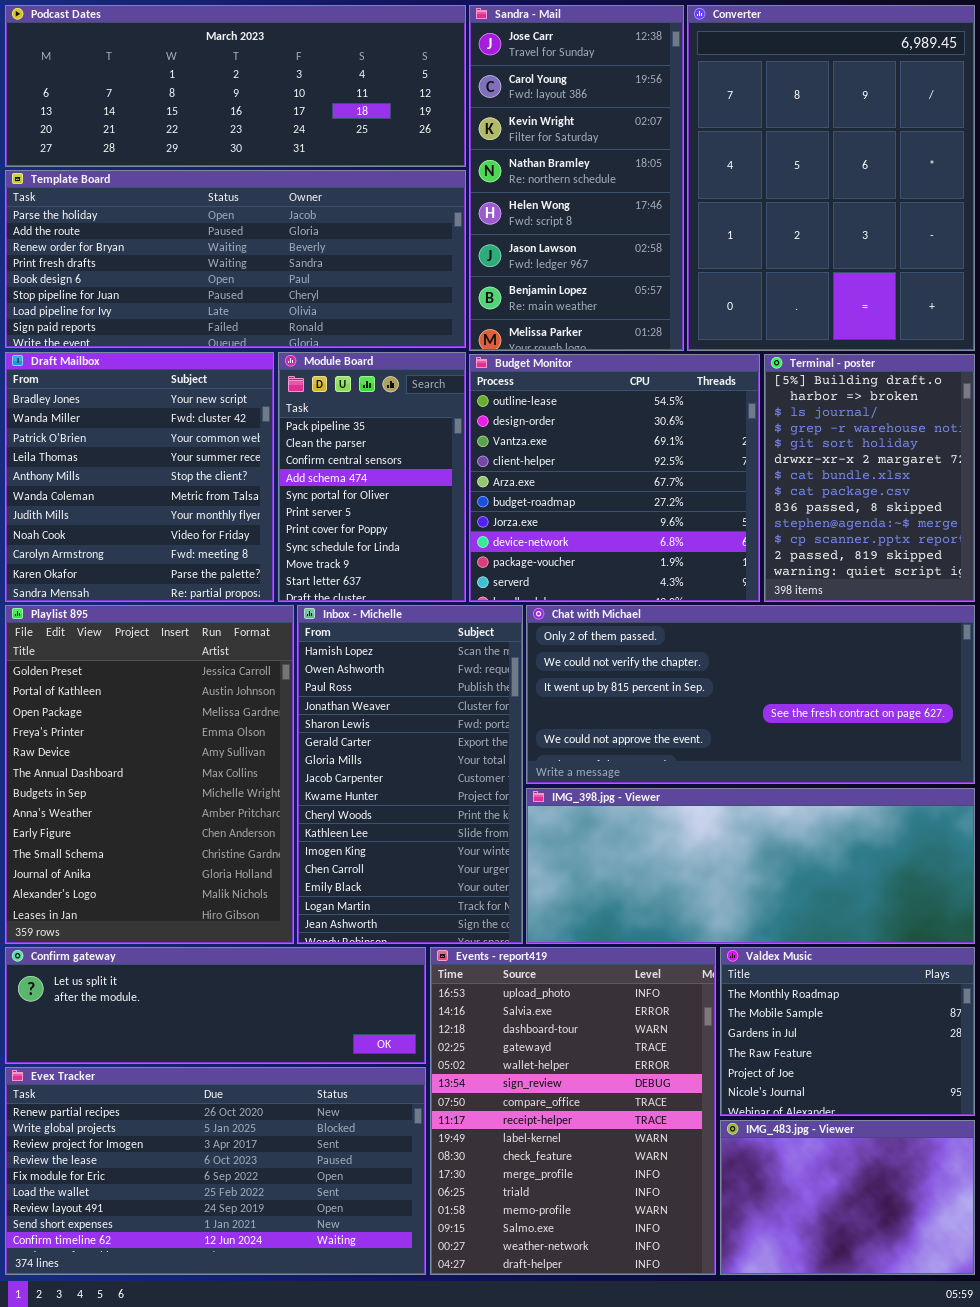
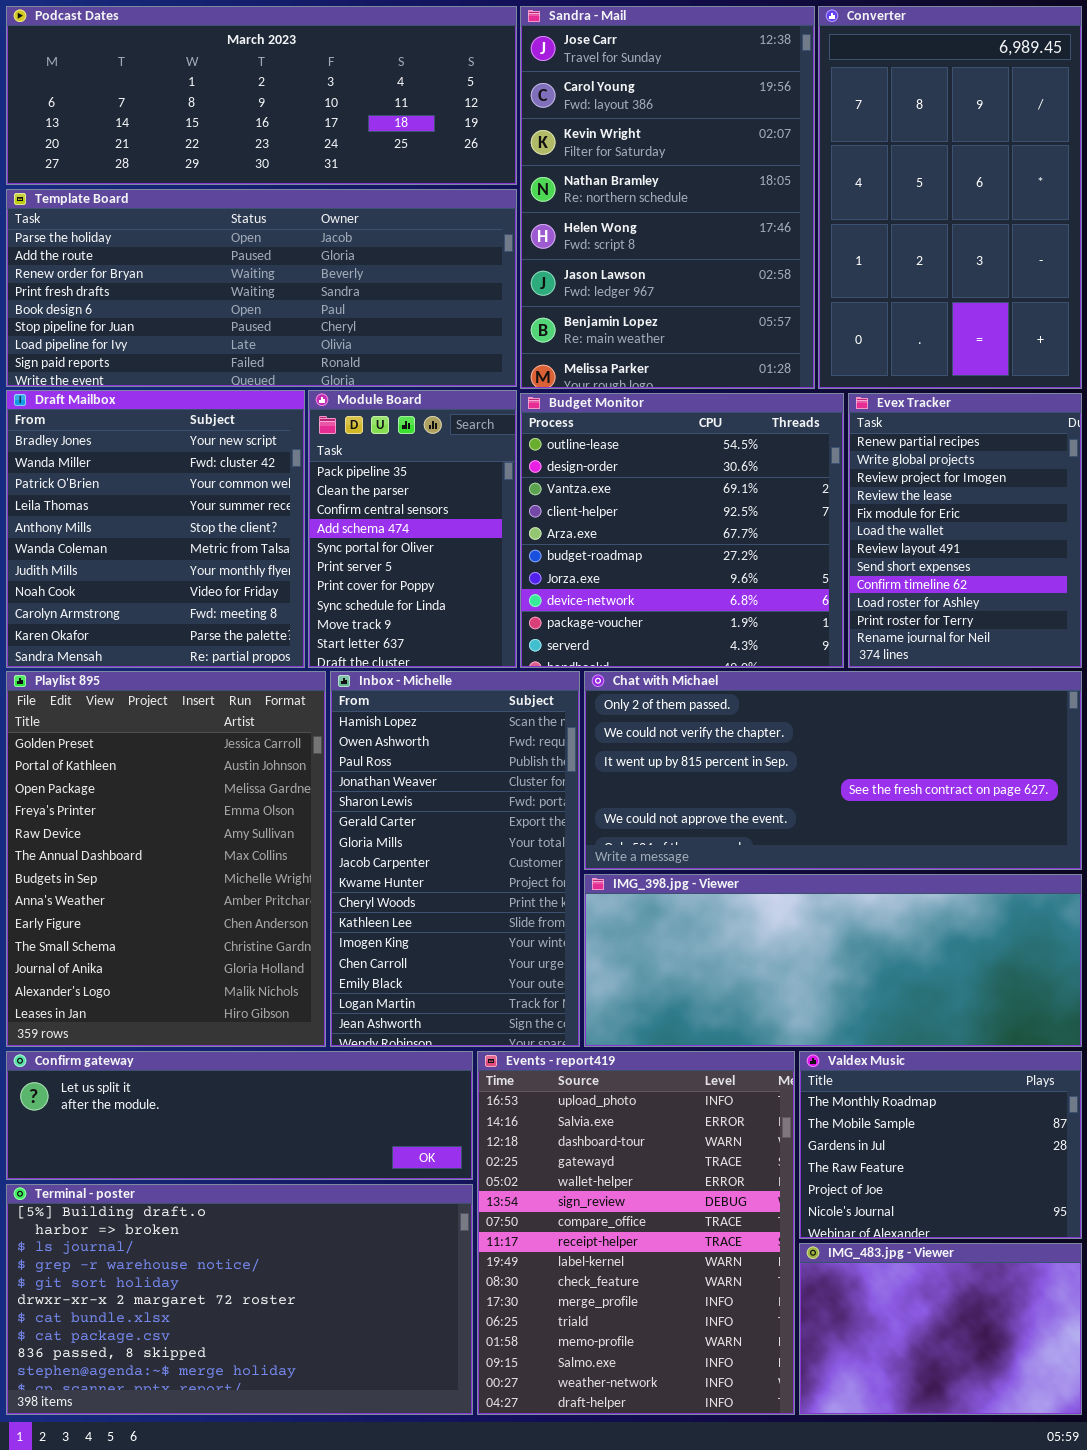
Sandra - Mail: [469,5,684,351] -> [520,6,815,389], resized
Converter: [687,5,975,351] -> [818,6,1082,389], resized
Terminal - poster: [764,354,975,602] -> [6,1184,473,1415], moved, resized
Evex Tracker: [5,1067,426,1275] -> [848,393,1082,668], moved, resized

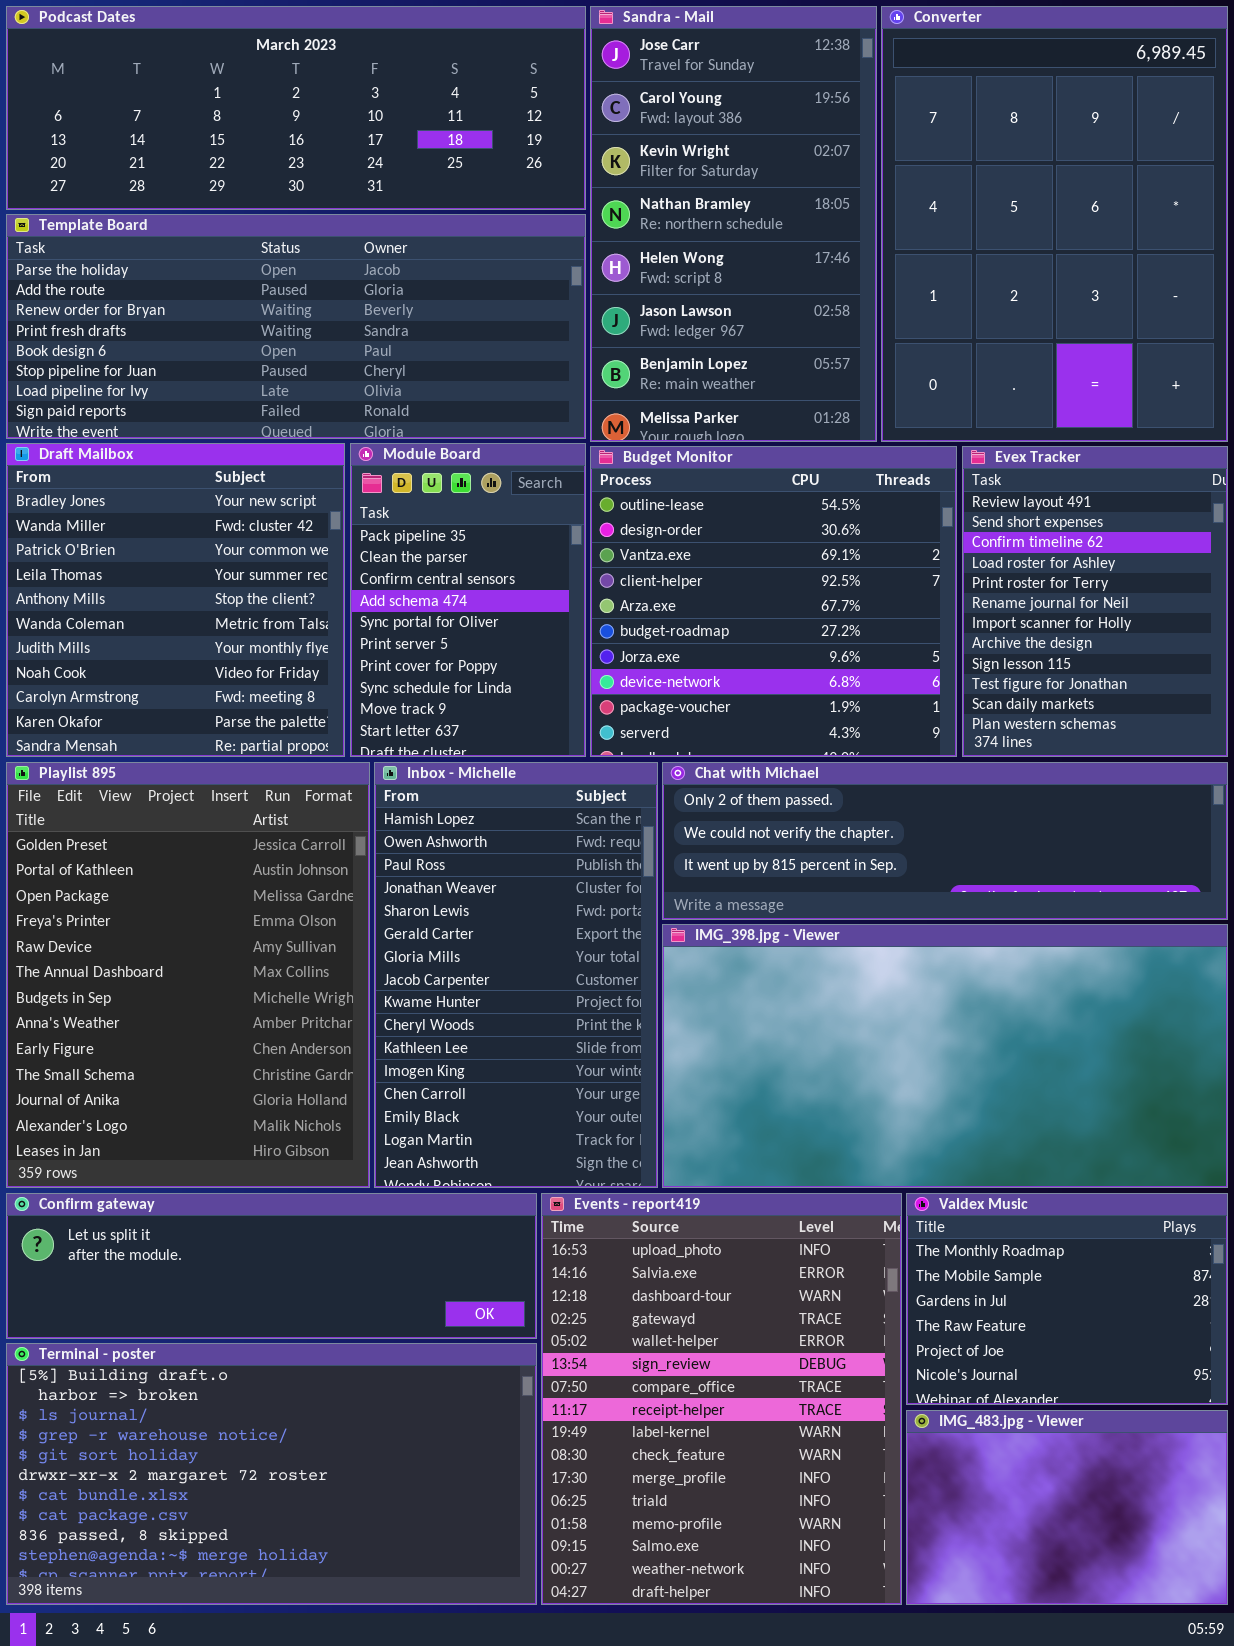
Sandra - Mail: [520,6,815,389] -> [590,6,877,442], resized
Converter: [818,6,1082,389] -> [881,6,1228,442], resized
Evex Tracker: [848,393,1082,668] -> [962,446,1228,757], scrolled down 6 rows
Chat with Michael: [584,671,1082,870] -> [662,762,1228,920], resized
IMG_398.jpg - Viewer: [584,874,1082,1047] -> [662,924,1228,1188], resized

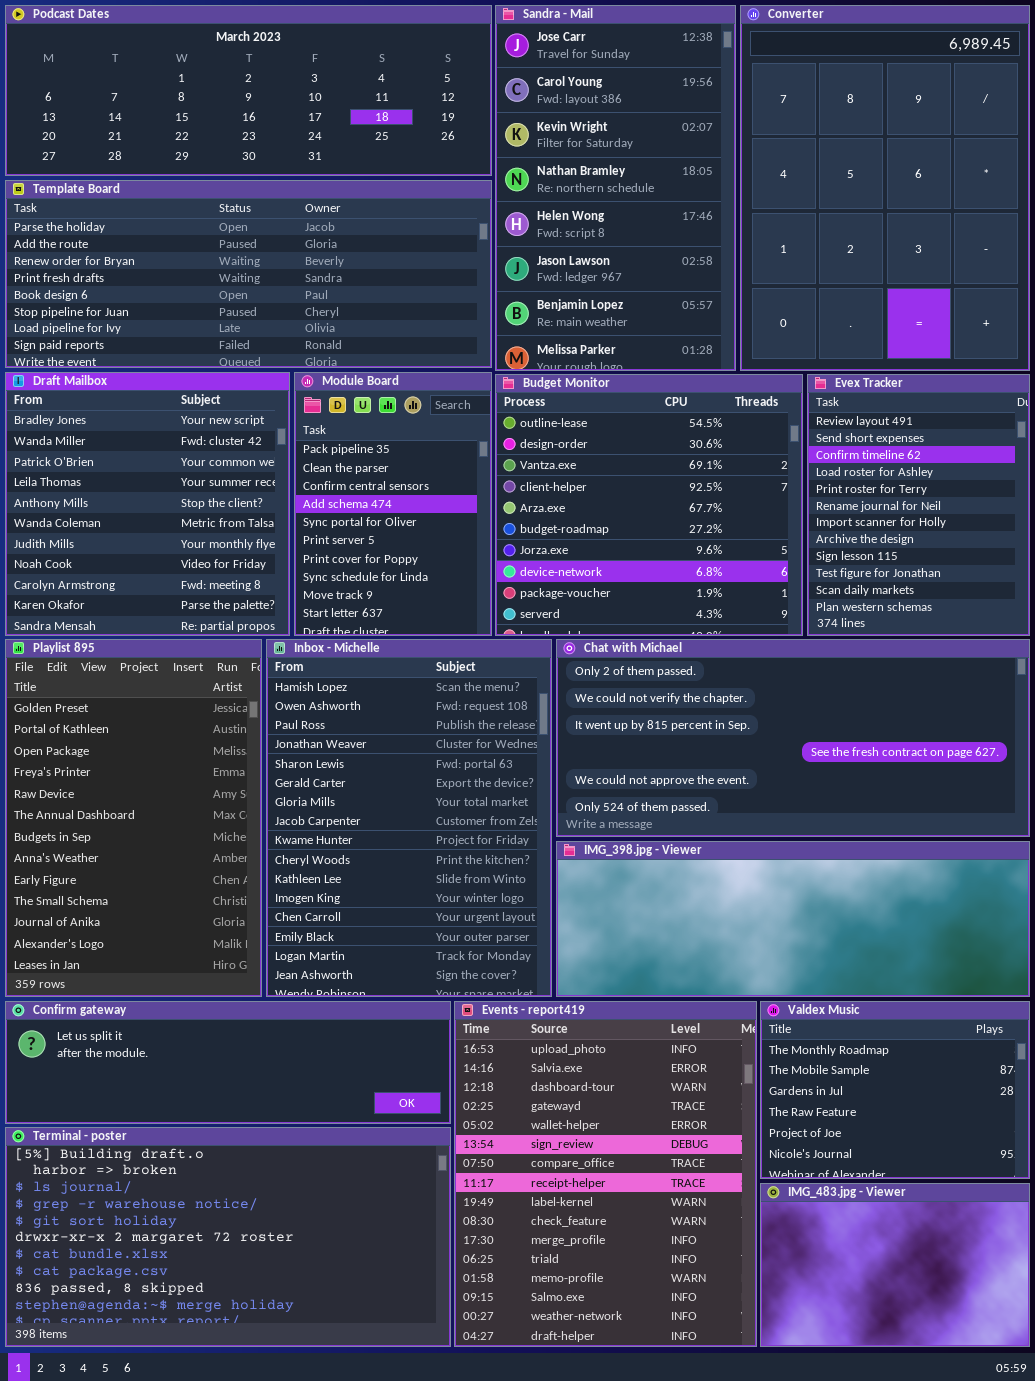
Playlist 895: [6,762,370,1188] -> [5,639,262,997], resized
Inbox - Michelle: [374,762,658,1188] -> [266,639,552,997], resized
Chat with Michael: [662,762,1228,920] -> [556,639,1030,837], resized
IMG_398.jpg - Viewer: [662,924,1228,1188] -> [556,841,1030,997], resized

